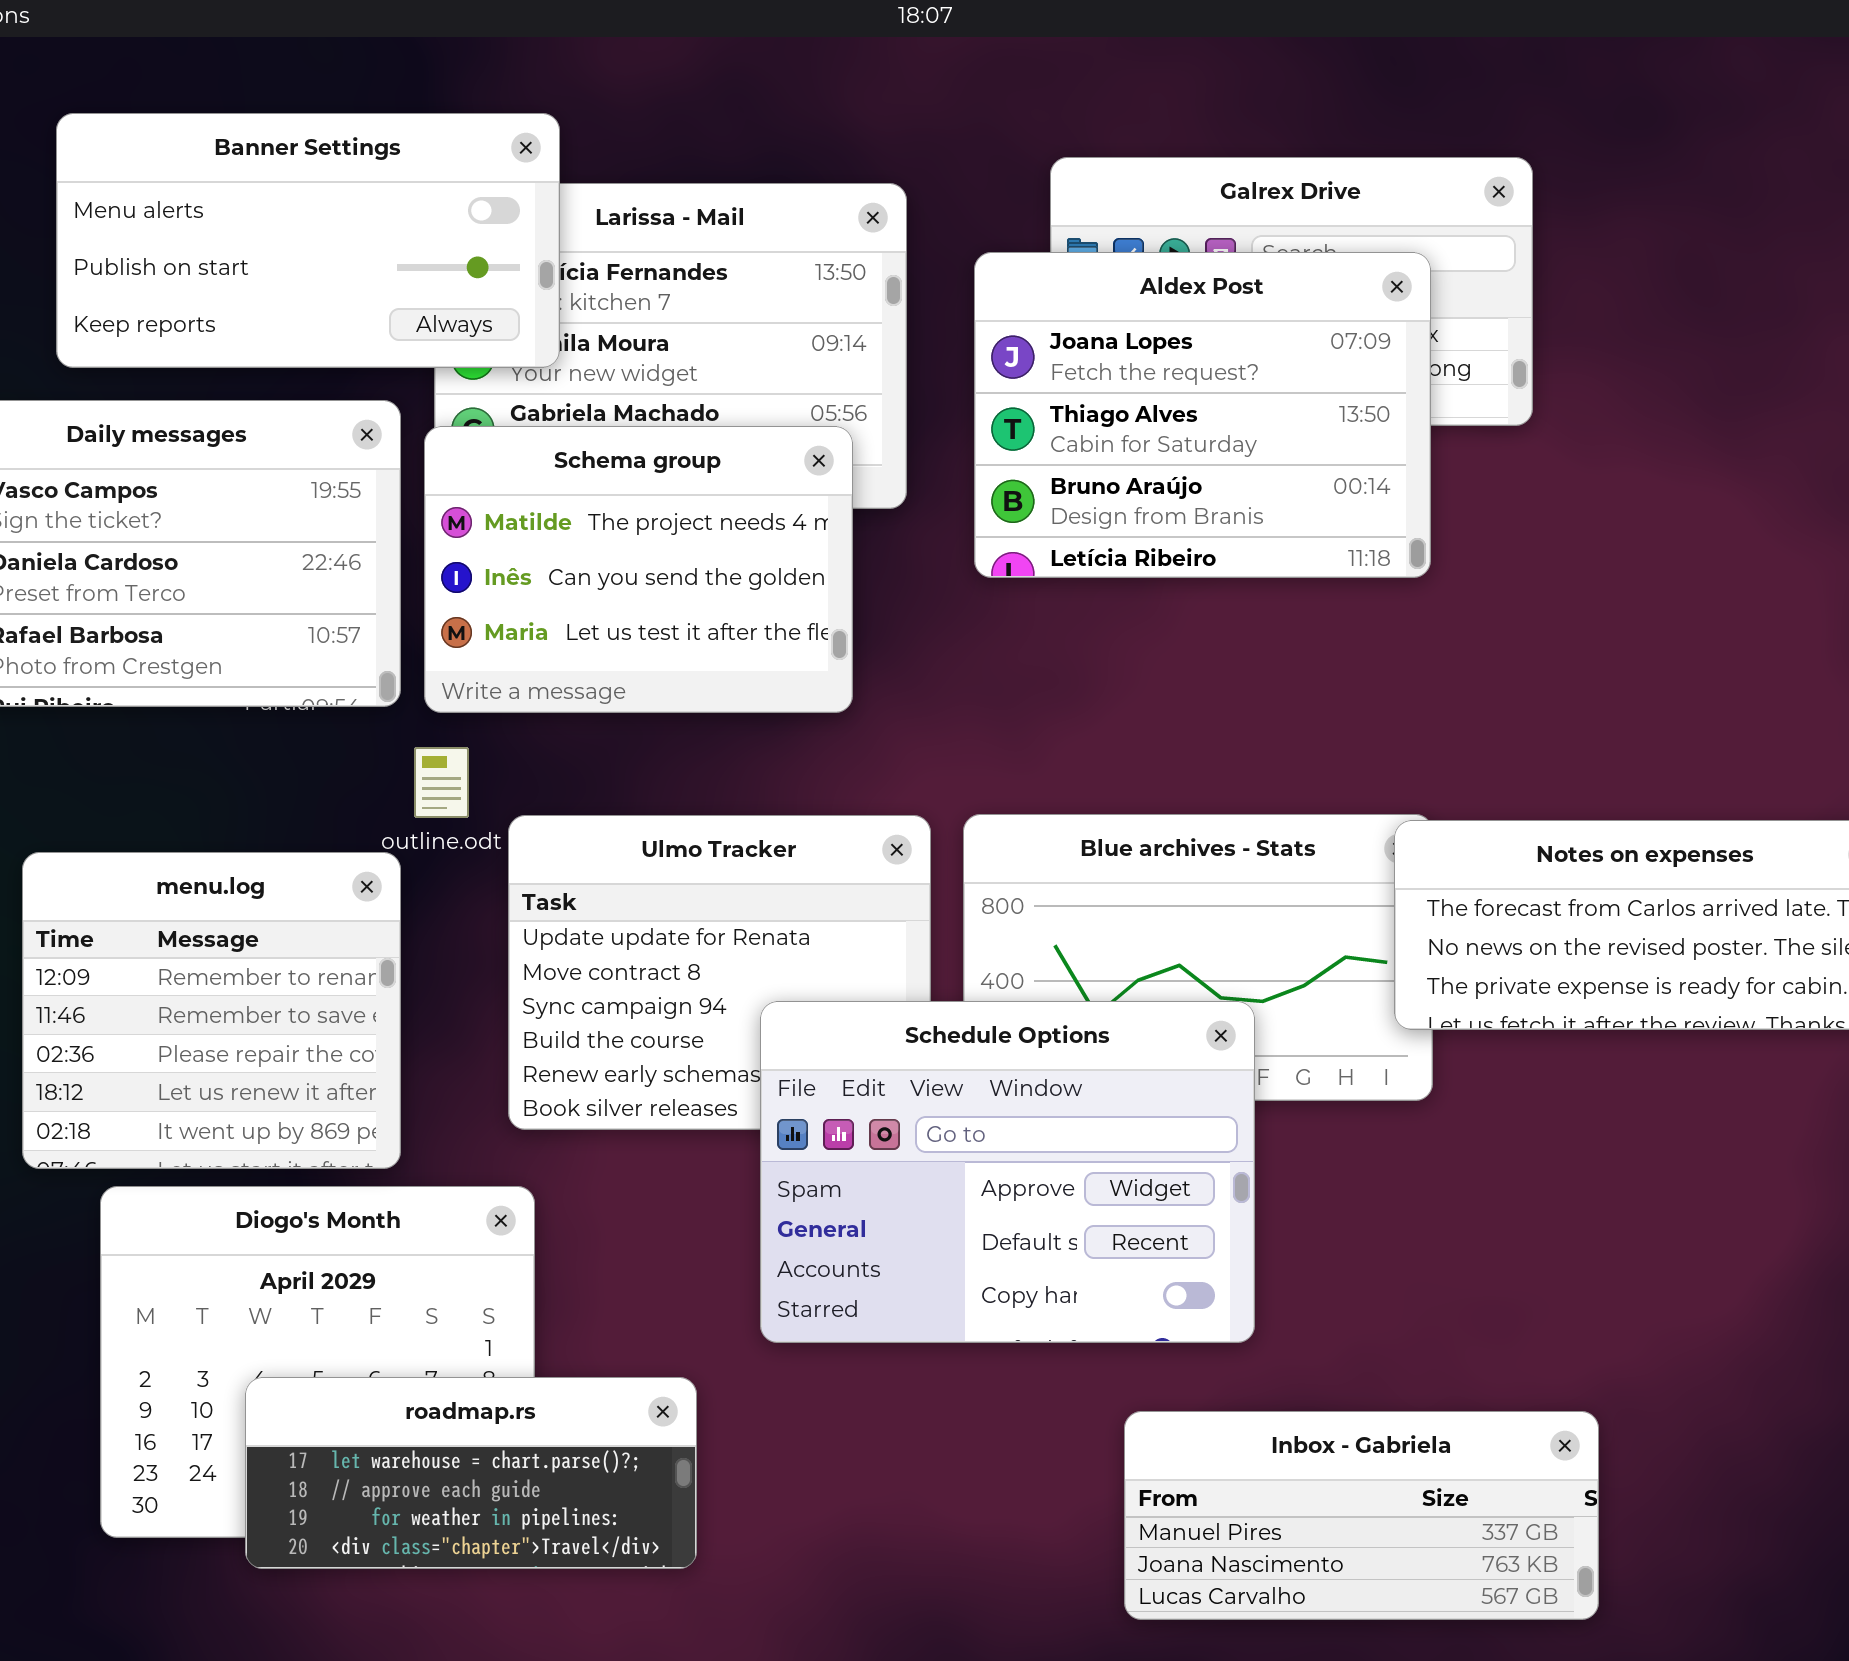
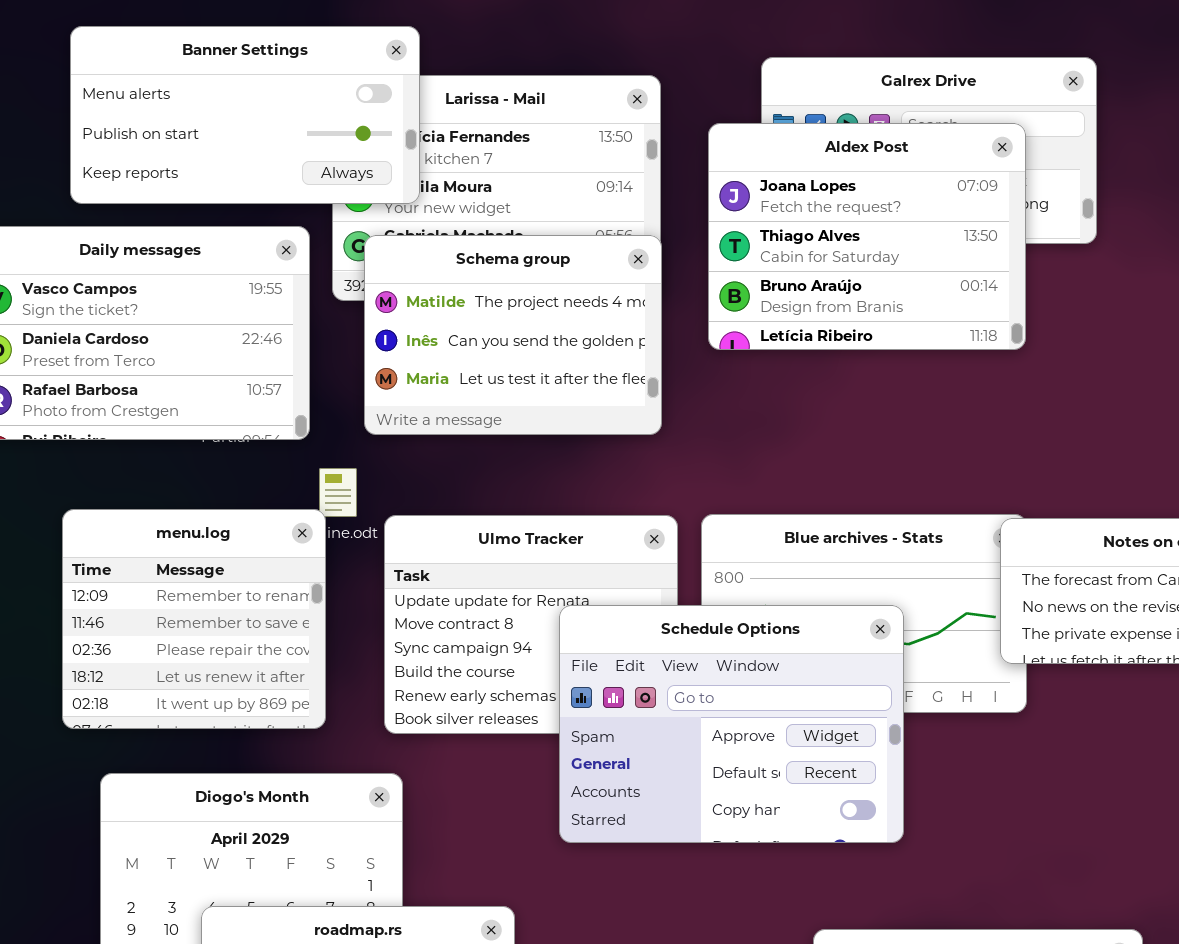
Schema group: [424,426,853,713] -> [364,235,662,435], moved
menu.log: [22,852,401,1169] -> [62,509,326,729], moved
Schedule Options: [760,1001,1255,1343] -> [559,605,904,843], moved

